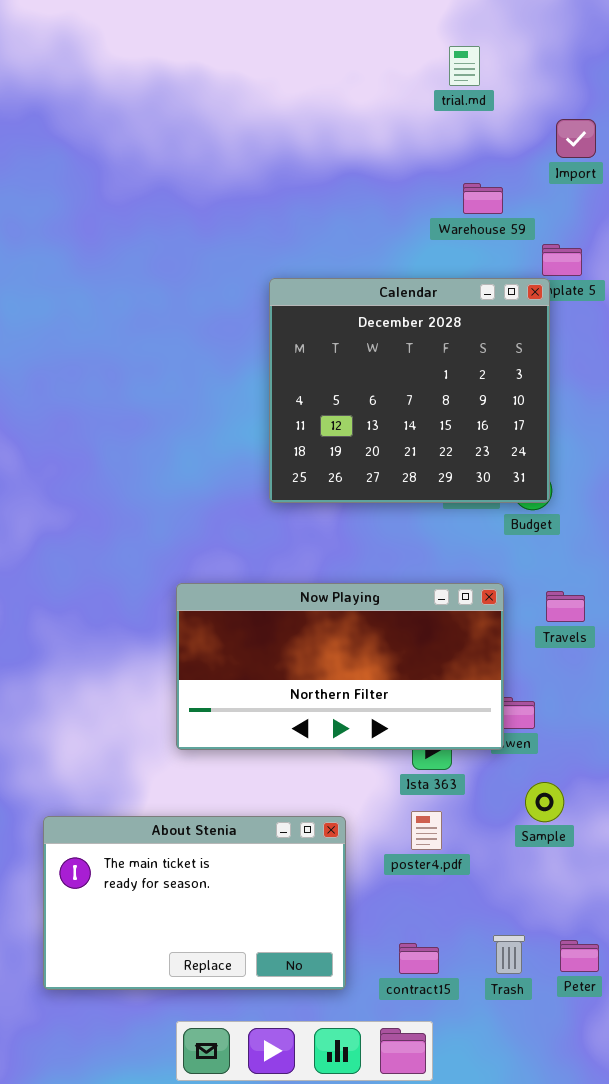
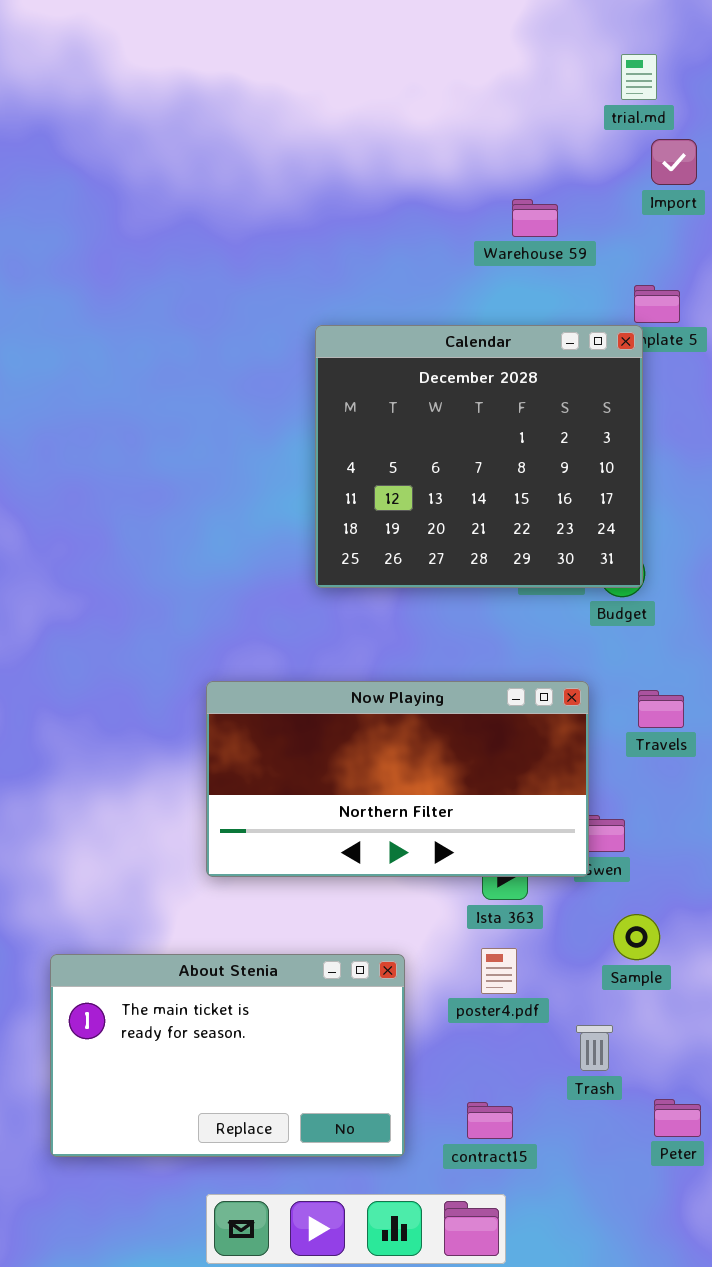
trial.md: [449,46,480,86] -> [621,54,657,100], moved
Warehouse 59: [463,183,503,214] -> [512,199,558,237], moved
Trash: [493,935,525,974] -> [576,1025,613,1071], moved

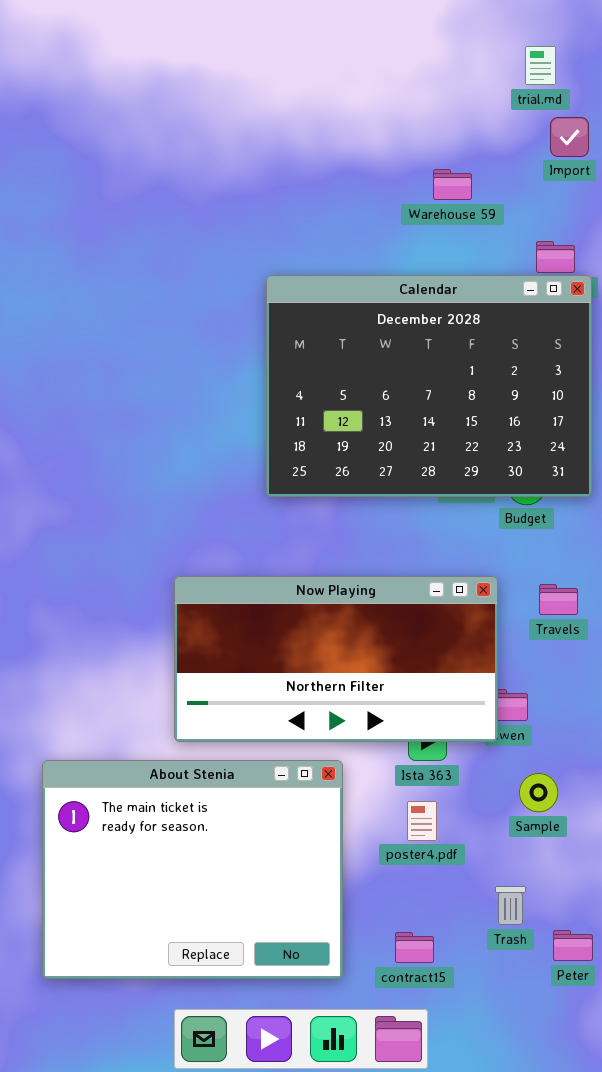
Calendar: [315,325,643,588] -> [266,275,592,497], resized
About Stenia: [50,954,405,1157] -> [42,760,343,979], resized
Trash: [576,1025,613,1071] -> [495,886,526,925], moved

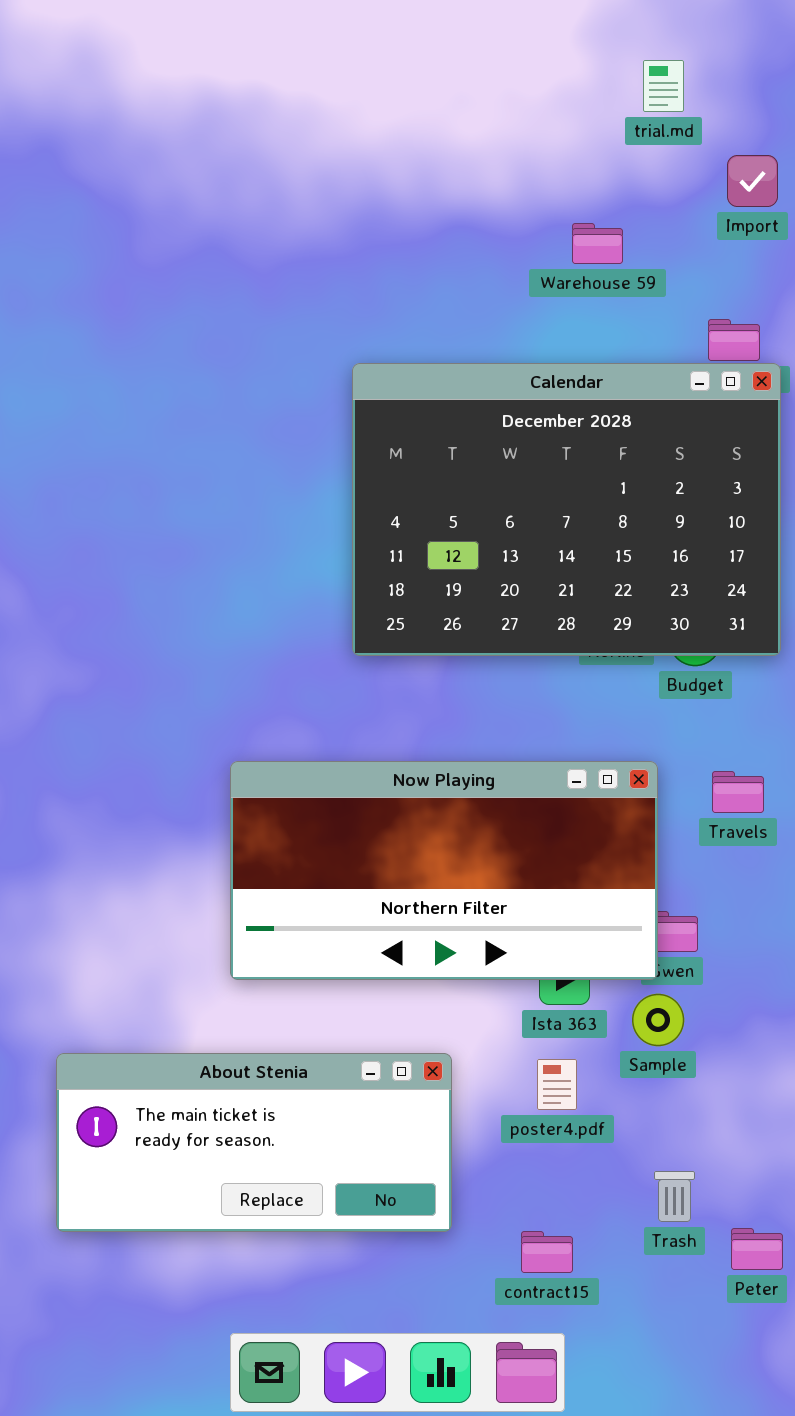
trial.md: [525,46,556,85] -> [643,60,684,112], moved
About Stenia: [42,760,343,979] -> [56,1053,452,1232], moved, resized
Sample: [519,773,558,812] -> [632,994,684,1046], moved

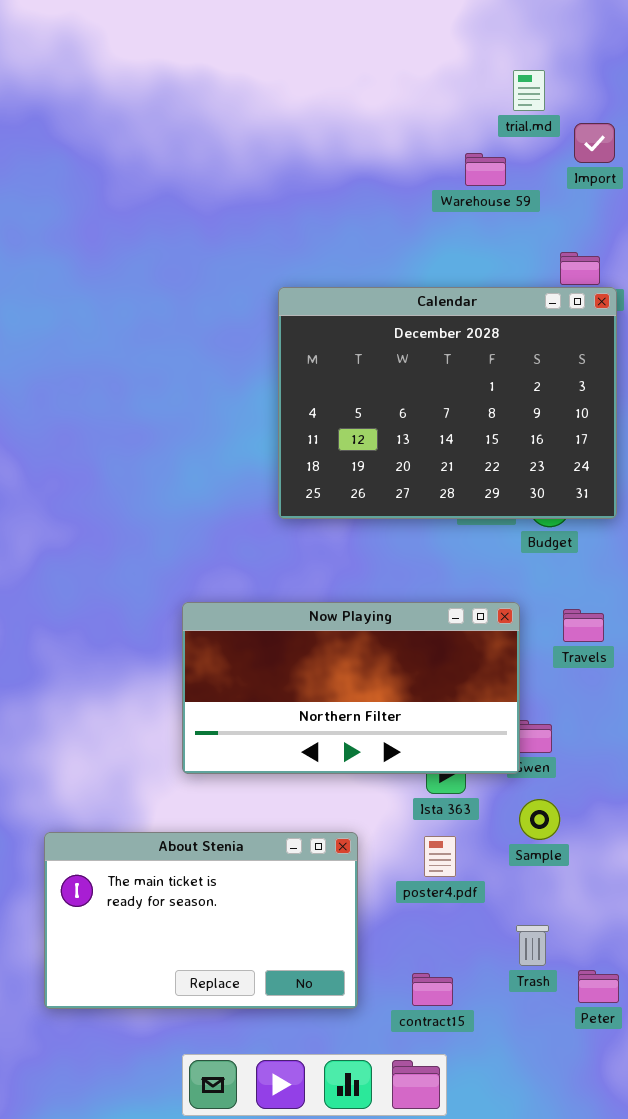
trial.md: [643,60,684,112] -> [513,70,545,111], moved
Warehouse 59: [572,223,623,264] -> [465,153,506,186], moved
Sample: [632,994,684,1046] -> [519,799,560,840], moved
About Stenia: [56,1053,452,1232] -> [44,832,358,1009], resized

